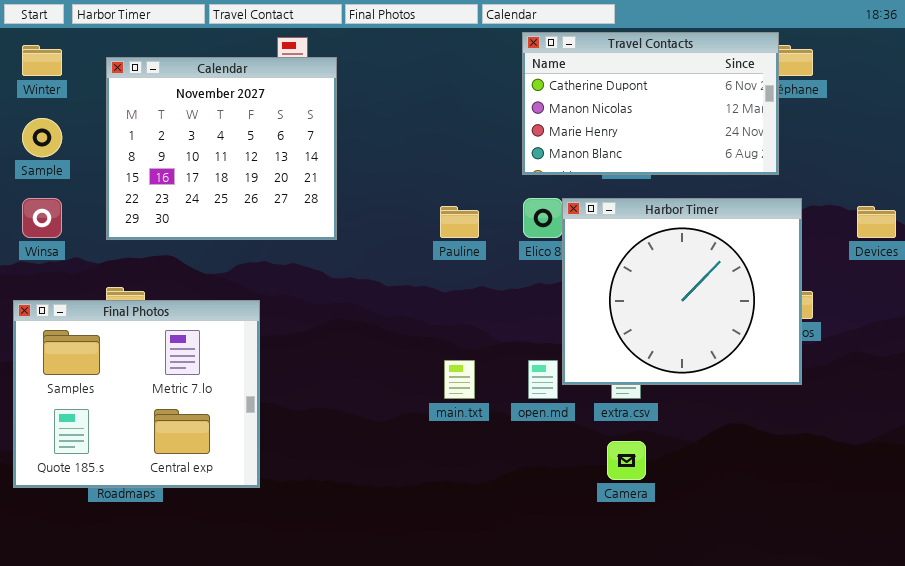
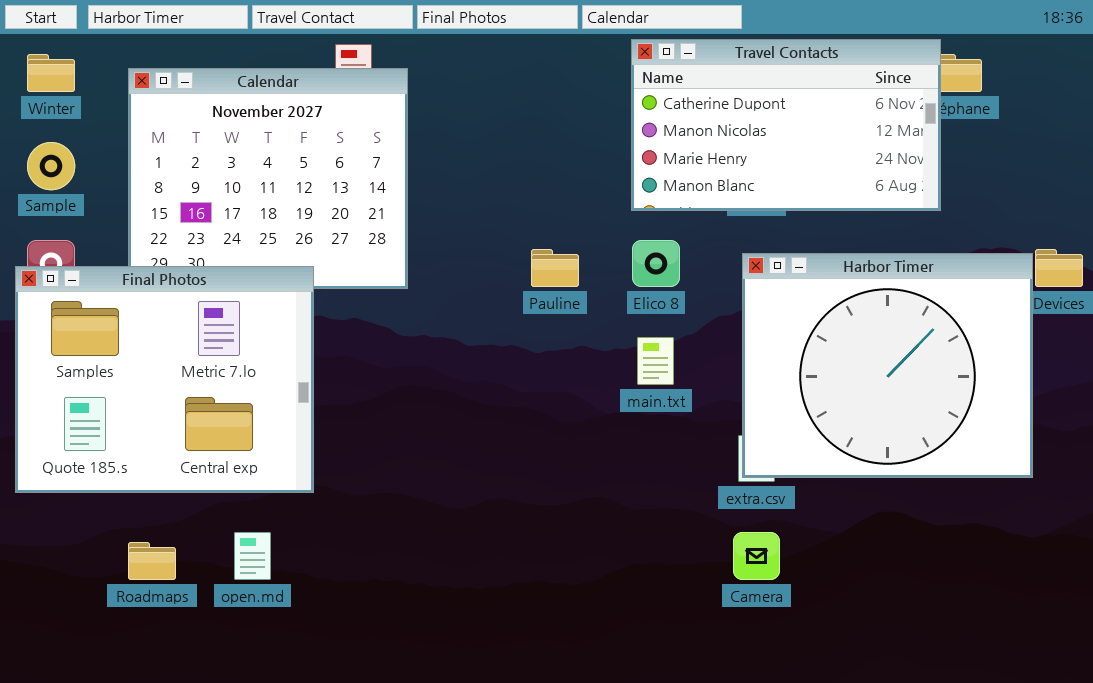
Harbor Timer: [562,198,802,385] -> [742,253,1033,478], moved
Final Photos: [13,300,260,488] -> [15,266,314,493], moved
main.txt: [444,360,475,399] -> [637,337,674,385], moved
open.md: [528,360,558,399] -> [234,532,271,580], moved

